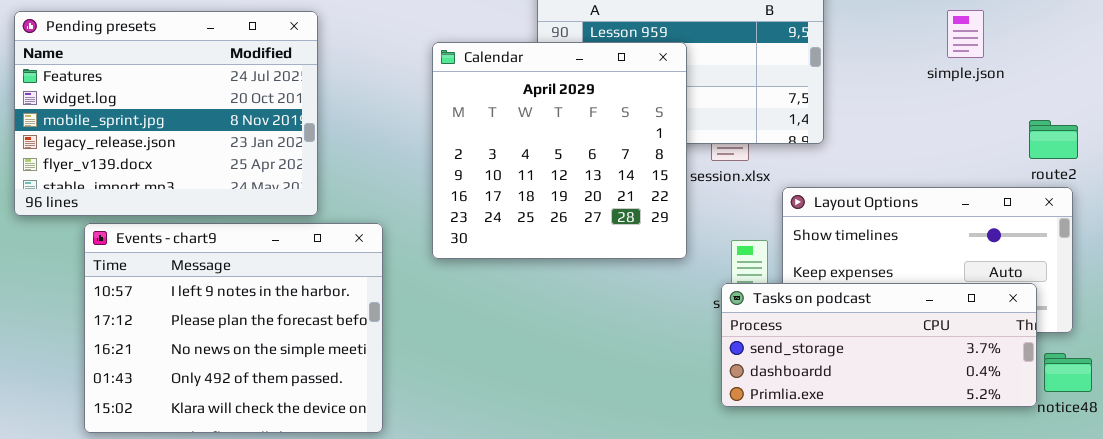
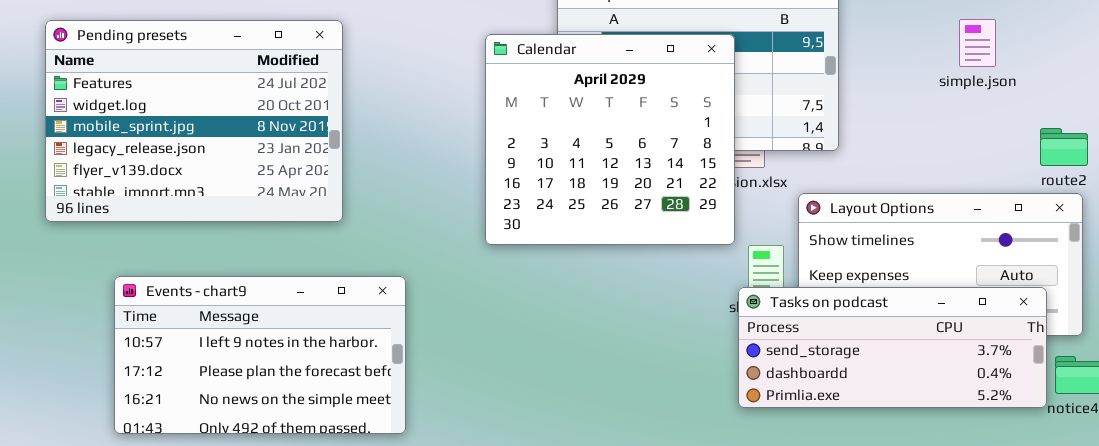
Calendar: [432,42,687,259] -> [485,34,735,245], moved
Events - chart9: [84,223,383,433] -> [114,276,406,434], resized

